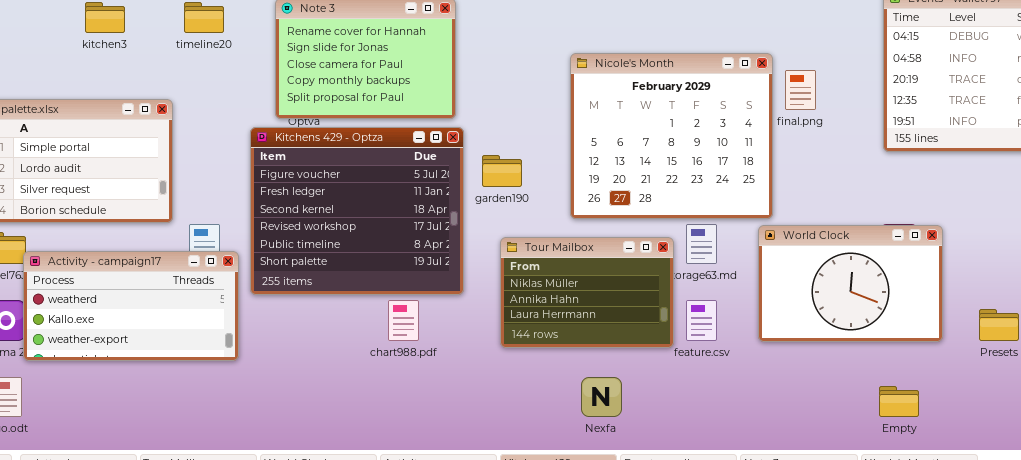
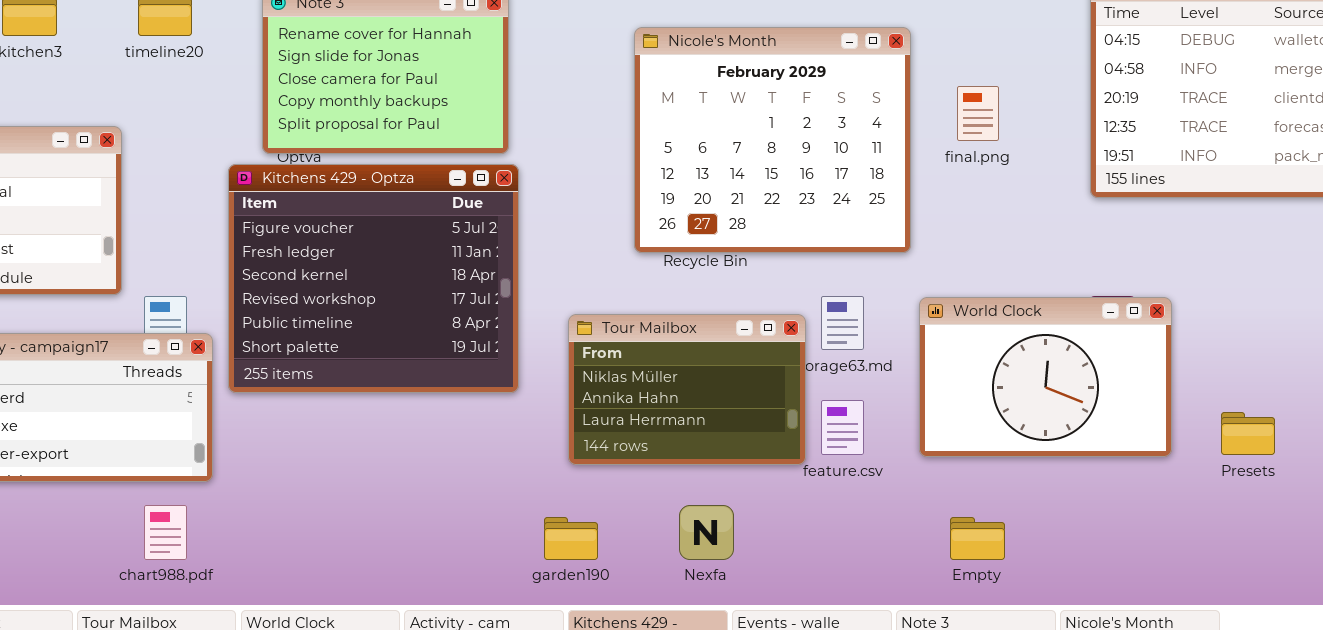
Nicole's Month: [570,53,773,219] -> [634,27,911,253], moved
garden190: [482,155,522,187] -> [544,517,598,560], moved
chart988.pdf: [388,300,419,341] -> [144,505,187,560], moved
Empty: [879,386,919,417] -> [950,517,1005,560], moved

